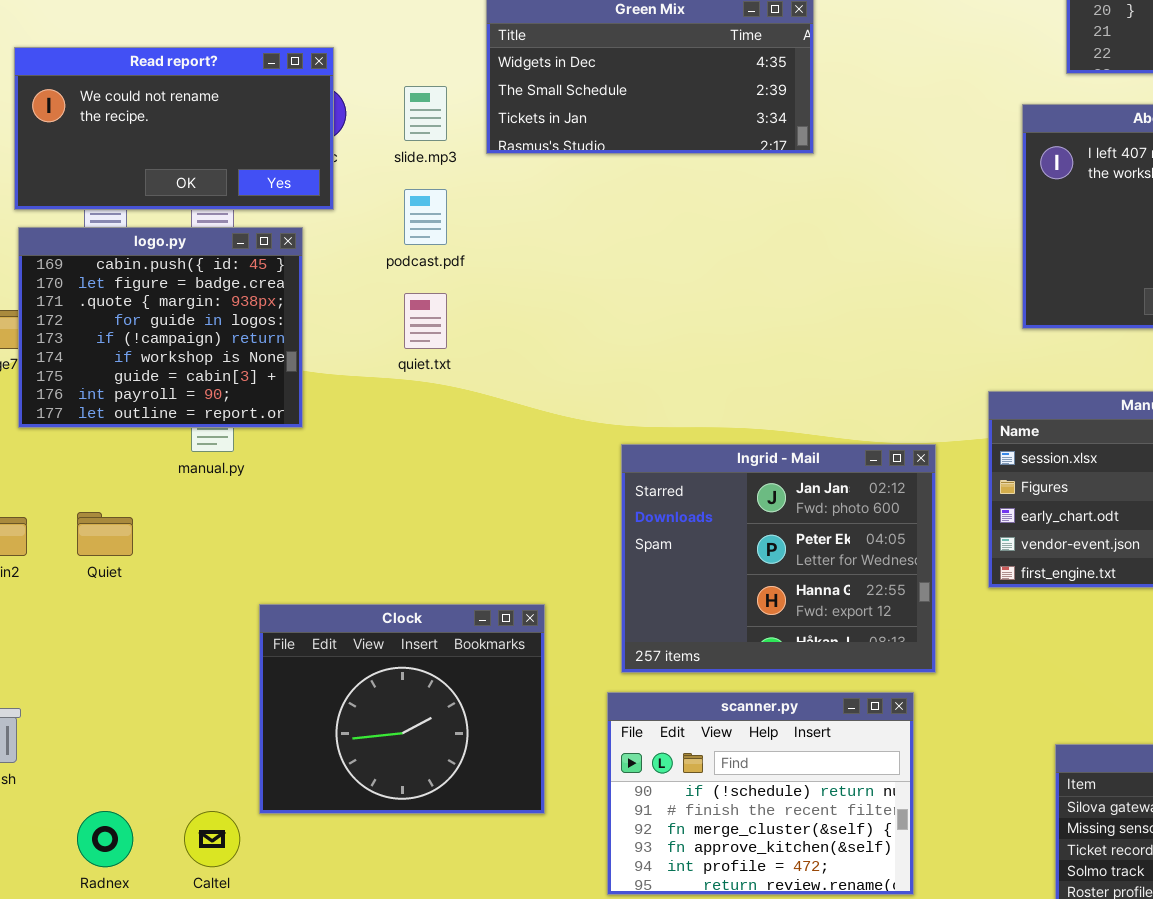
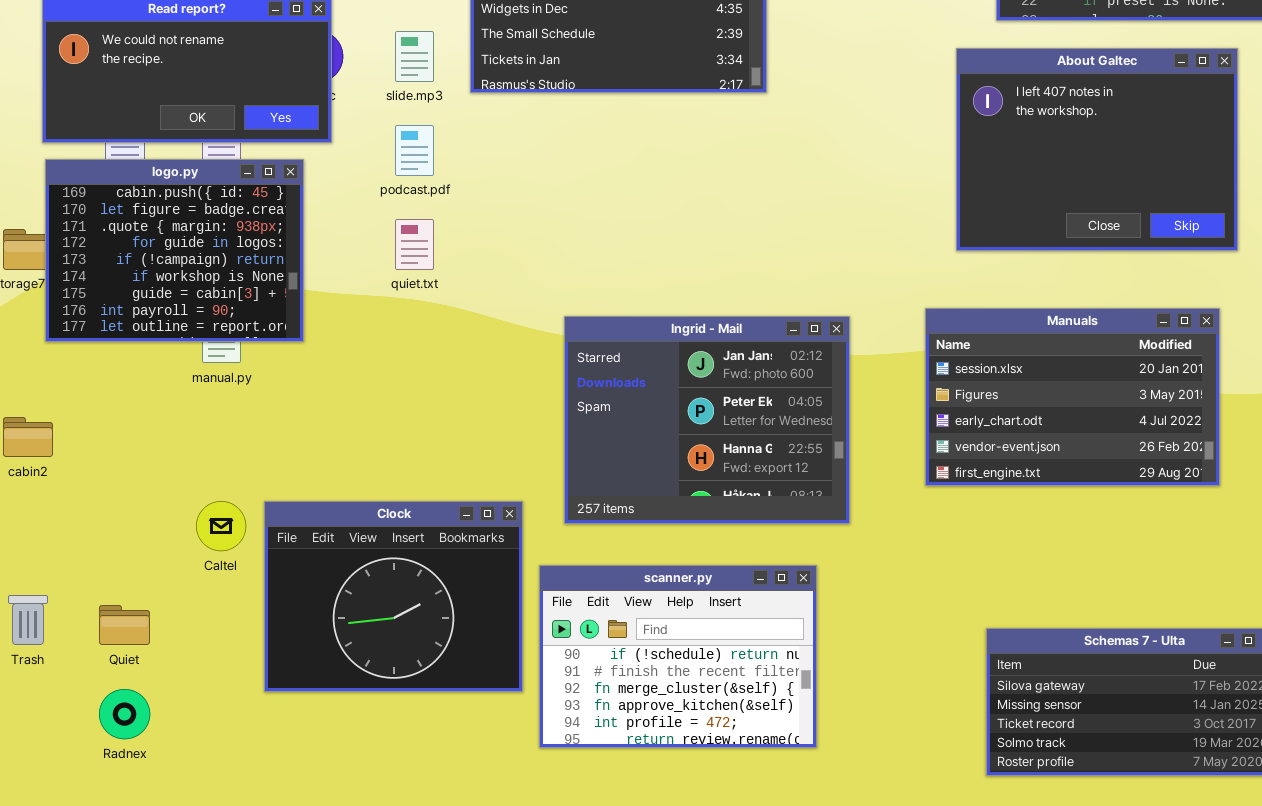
Ingrid - Mail: [621,444,936,673] -> [564,316,850,524], moved
Quiet: [77,512,133,556] -> [99,605,150,645], moved
scanner.py: [607,692,914,895] -> [539,565,817,748], moved
Caltel: [184,811,240,867] -> [196,501,246,551], moved

